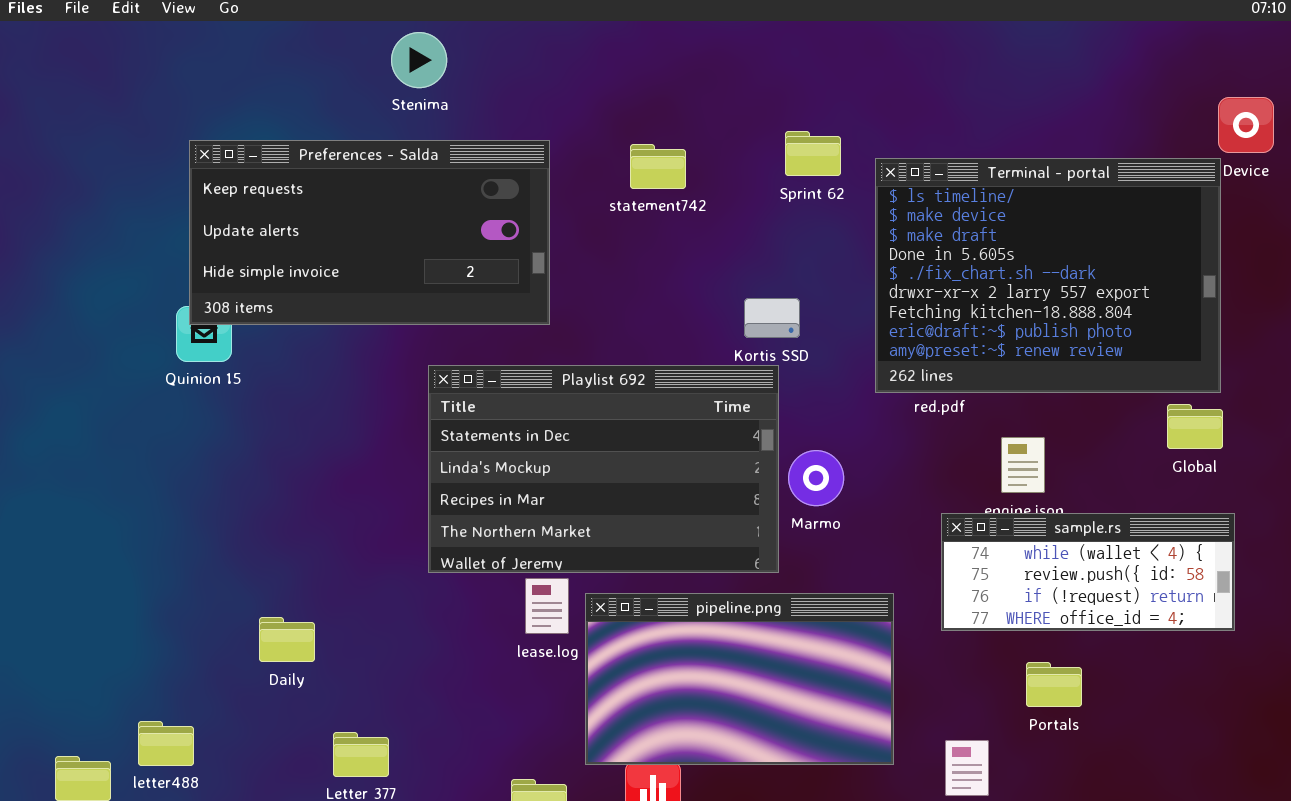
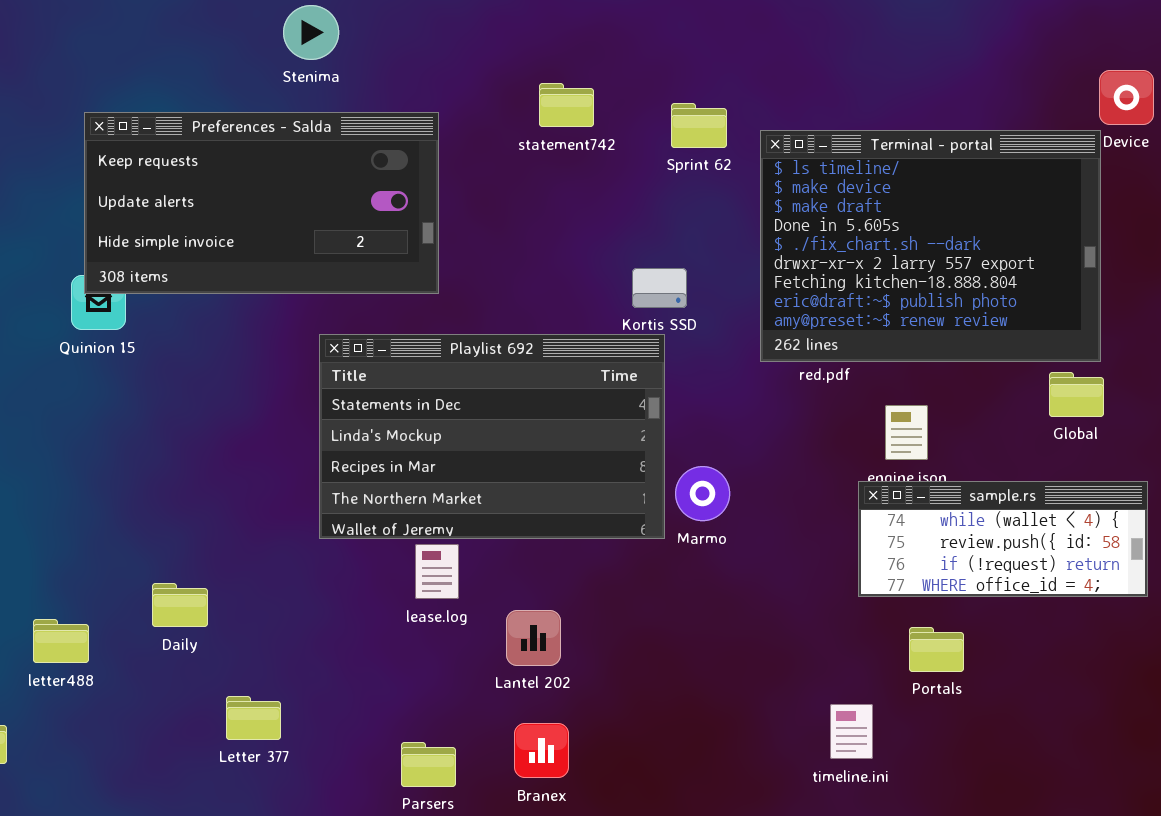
statement742: [630,144,686,189] -> [539,83,594,127], moved
Marmo: [788,450,844,506] -> [675,466,730,521], moved
sample.rs: [941,513,1235,631] -> [858,481,1148,597], moved
pipeline.png: [585,593,894,765] -> none, closed
letter488: [138,721,194,766] -> [33,619,89,663], moved

